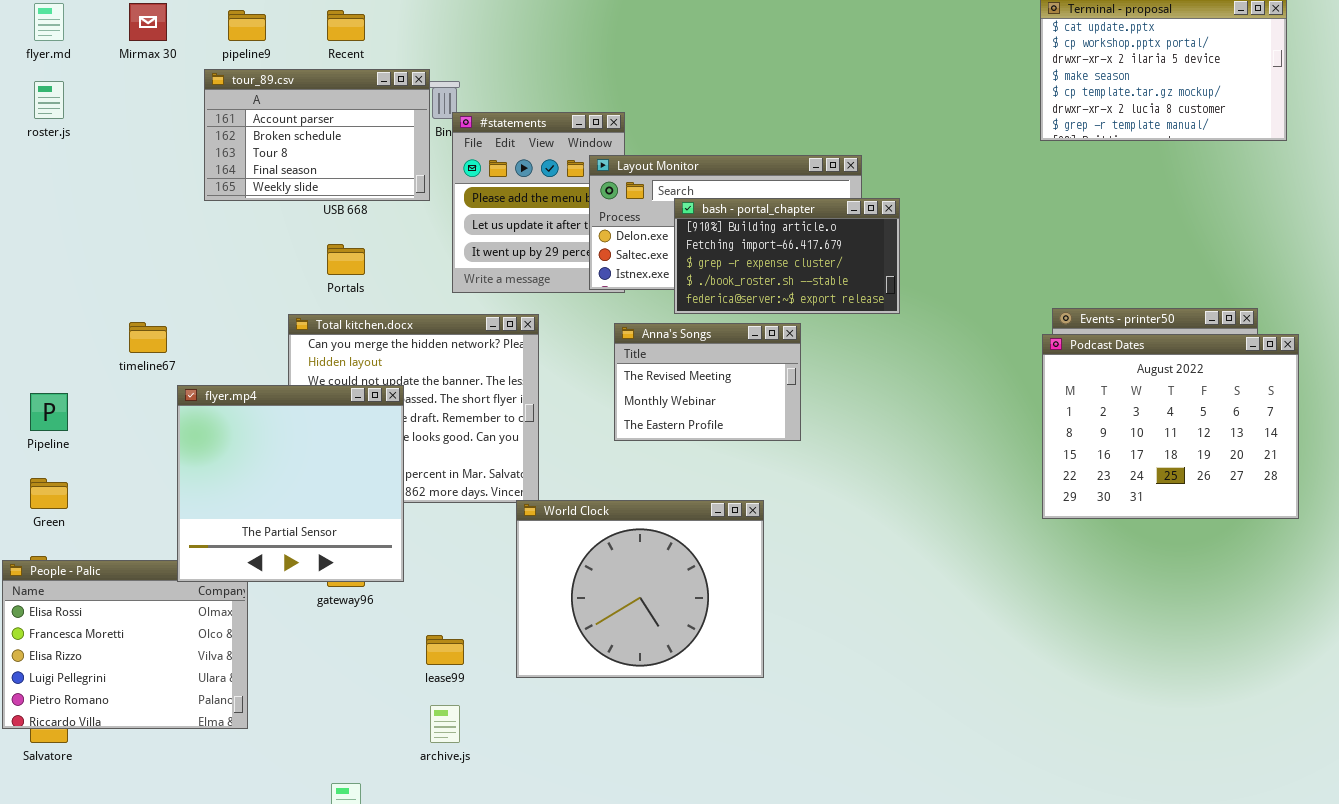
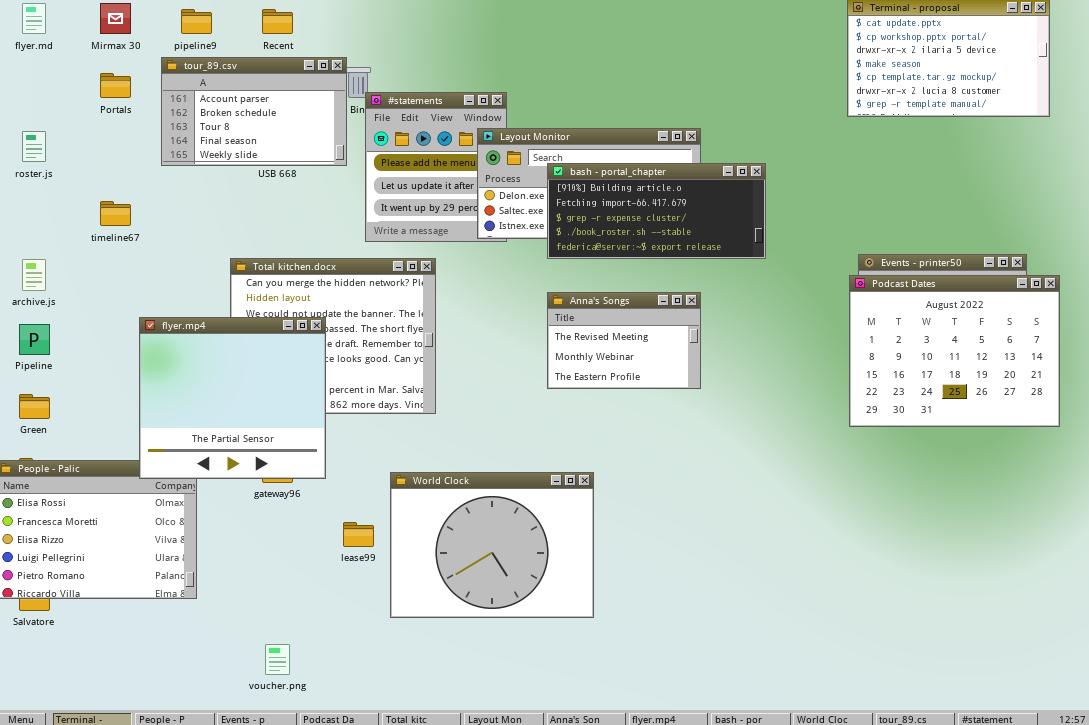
roster.js: [34,81,64,119] -> [22,131,46,162], moved
bash - portal_chapter: [674,198,900,314] -> [547,163,766,259], resized
Portals: [327,244,365,275] -> [100,73,131,98], moved
timeline67: [129,322,167,353] -> [100,201,131,226], moved
Anna's Songs: [614,323,801,441] -> [547,292,701,389], moved
World Clock: [516,500,764,678] -> [390,472,594,618], moved
archive.js: [430,705,460,743] -> [22,259,46,291], moved

